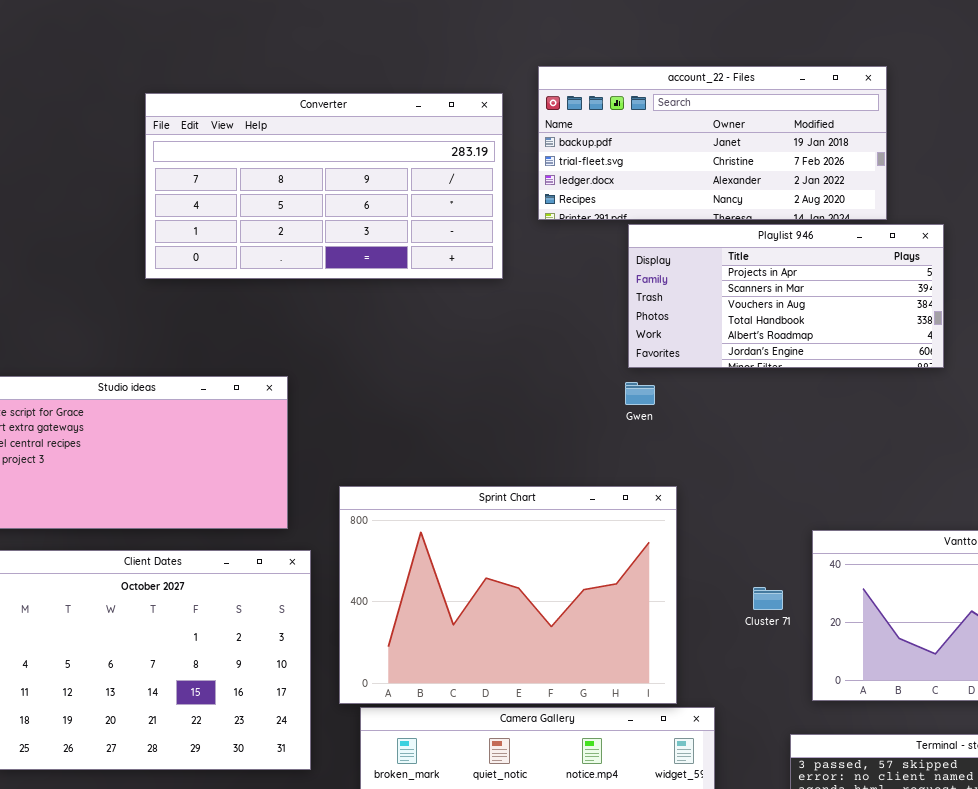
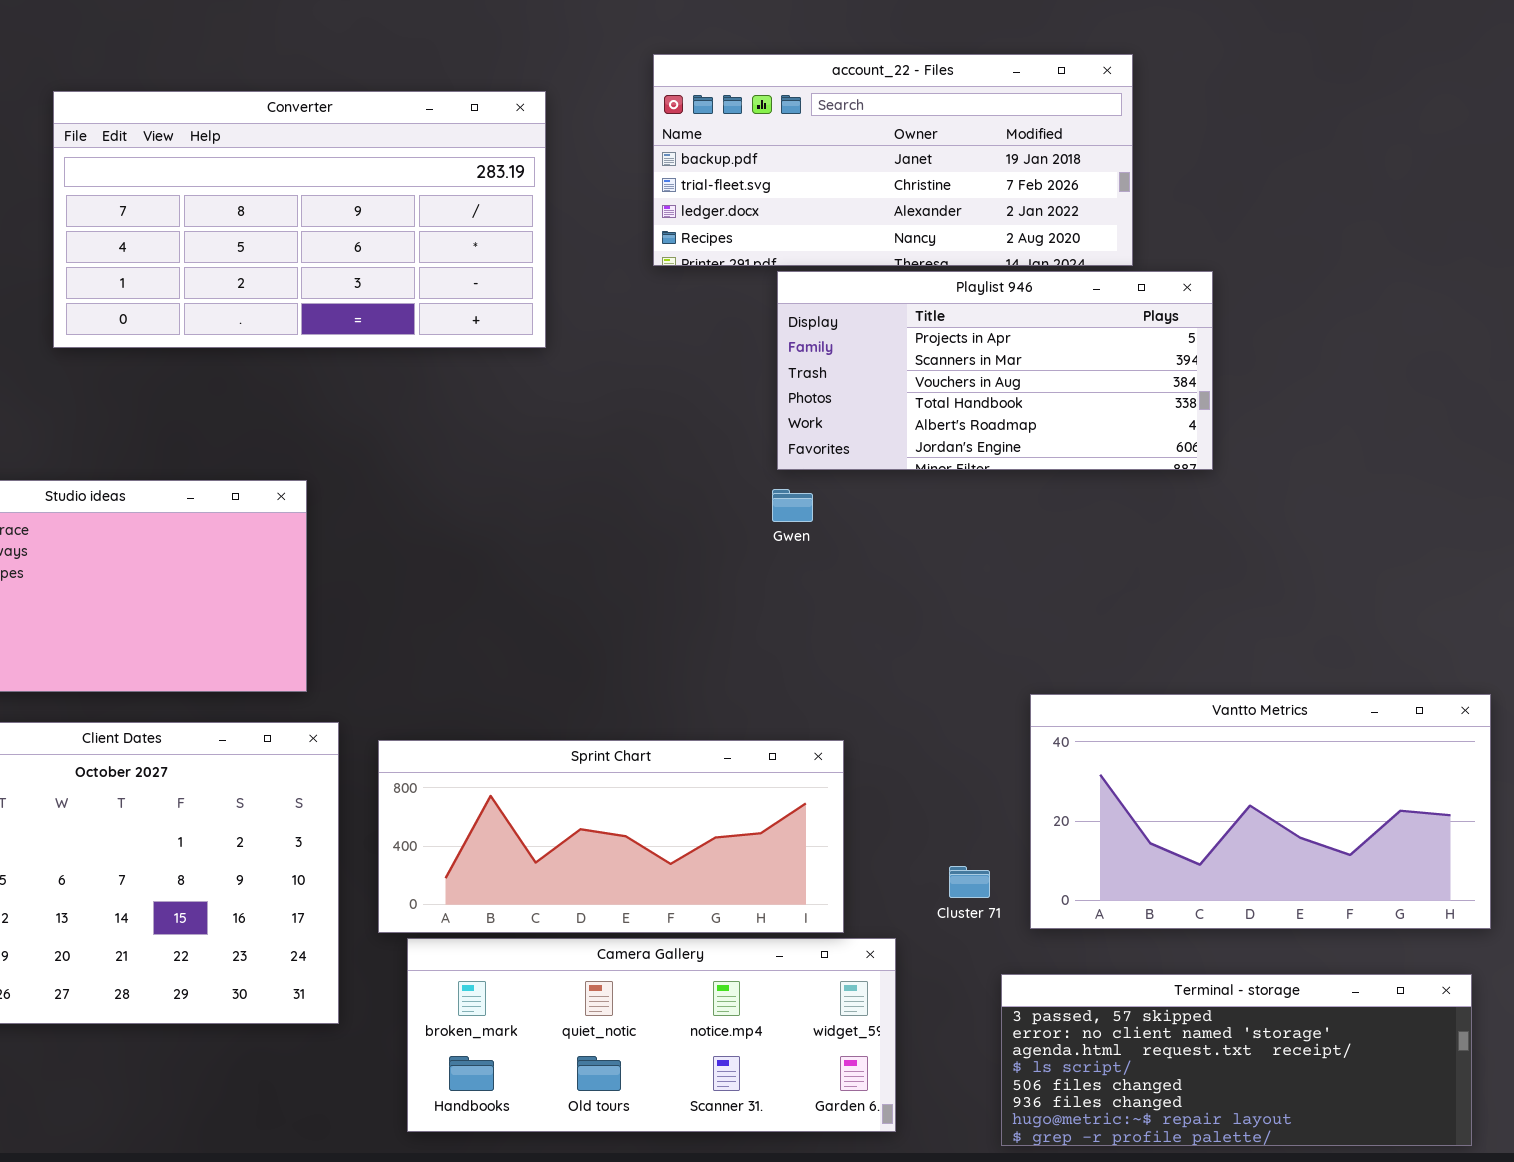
Converter: [145,93,503,279] -> [53,91,546,348], moved
Sprint Chart: [339,486,677,704] -> [378,740,844,933], resized
Cluster 71: [753,587,783,610] -> [949,866,990,898], moved

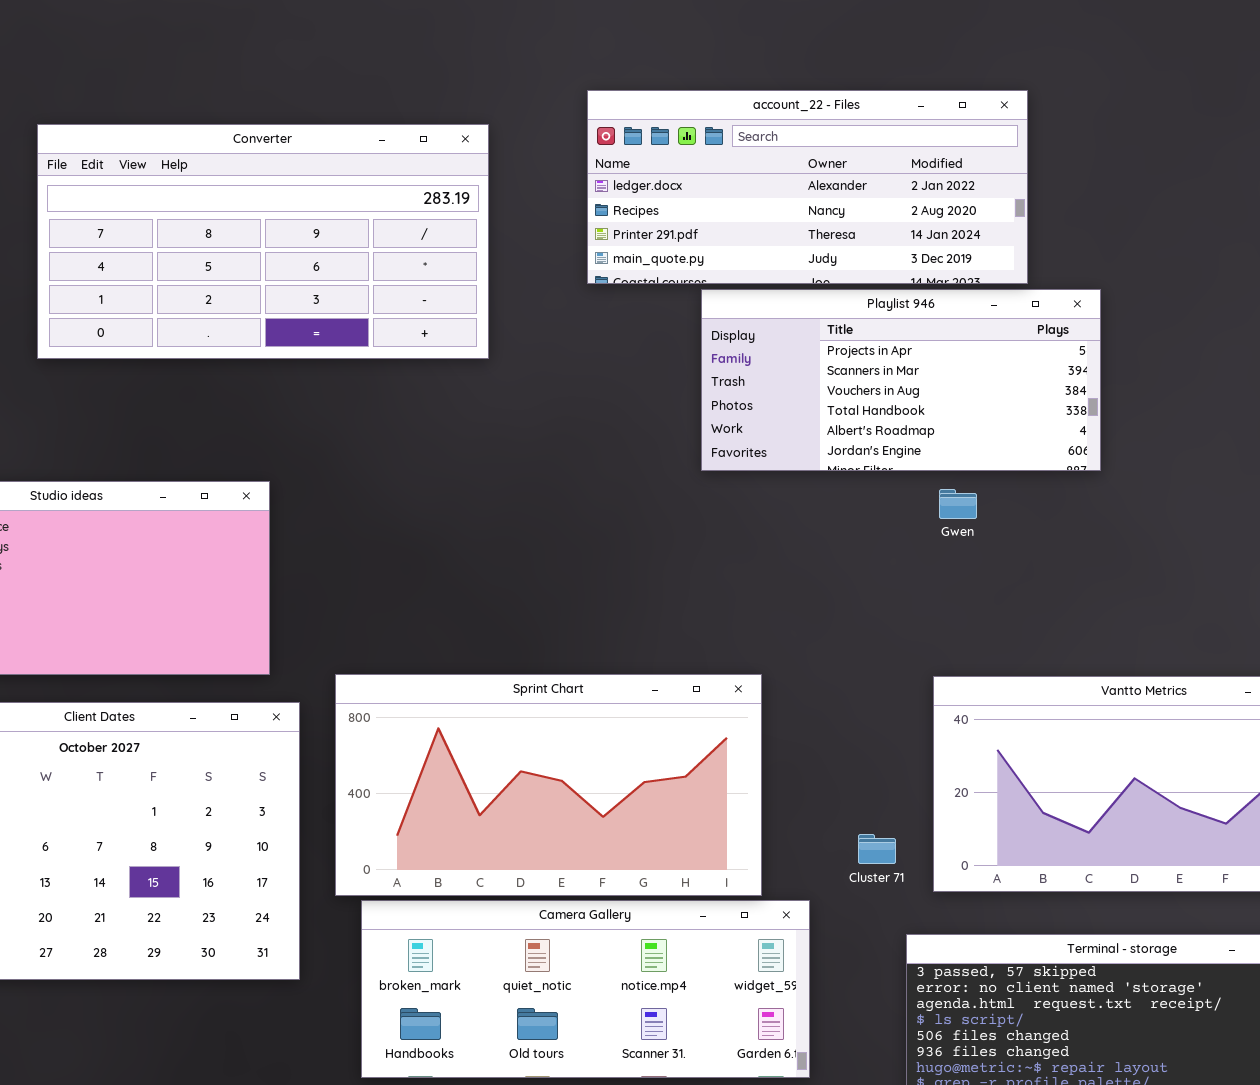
account_22 - Files: [653,54,1133,266] -> [587,90,1028,284], scrolled down 2 rows
Gwen: [772,489,813,522] -> [939,489,977,519], moved
Sprint Chart: [378,740,844,933] -> [335,674,762,896], resized

